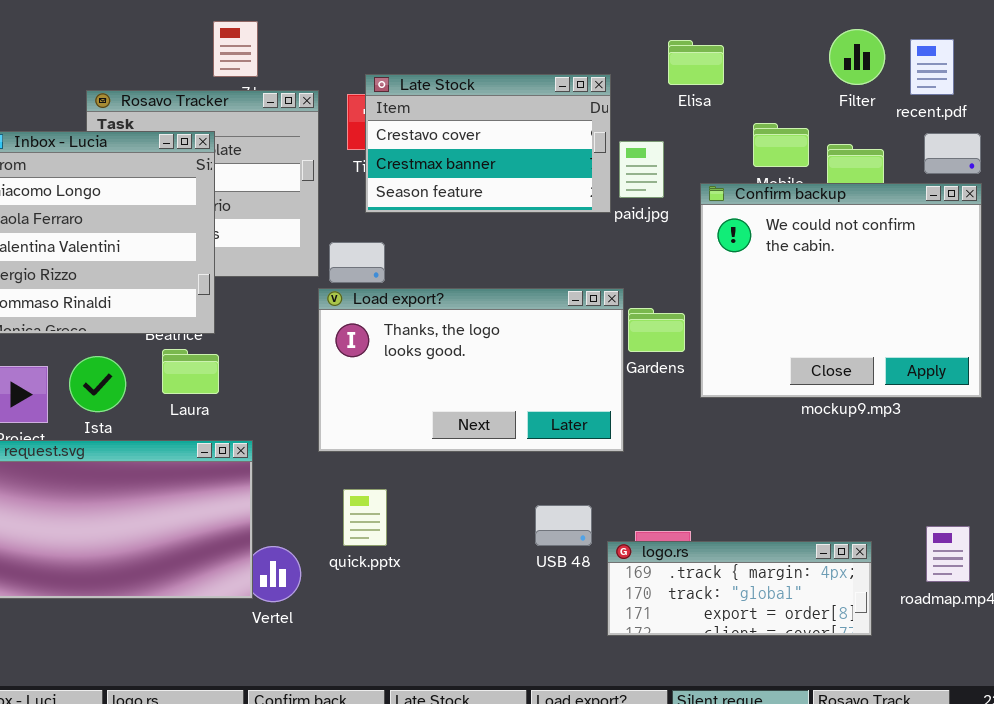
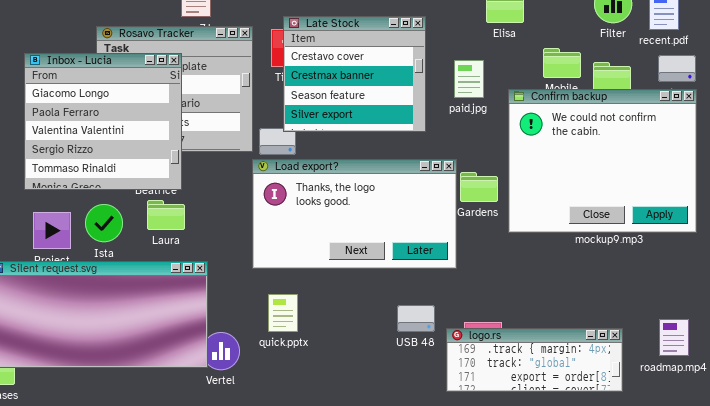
Late Stock: [365,74,611,213] -> [283,16,426,132], resized

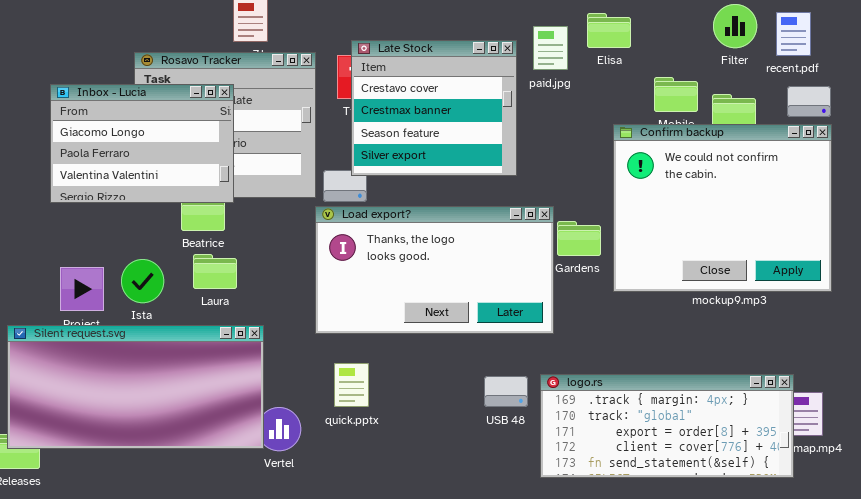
Inbox - Lucia: [24,53,182,190] -> [50,84,234,203], resized
paid.jpg: [454,60,484,98] -> [533,26,568,70], moved
logo.rs: [446,328,623,392] -> [540,374,794,478], resized

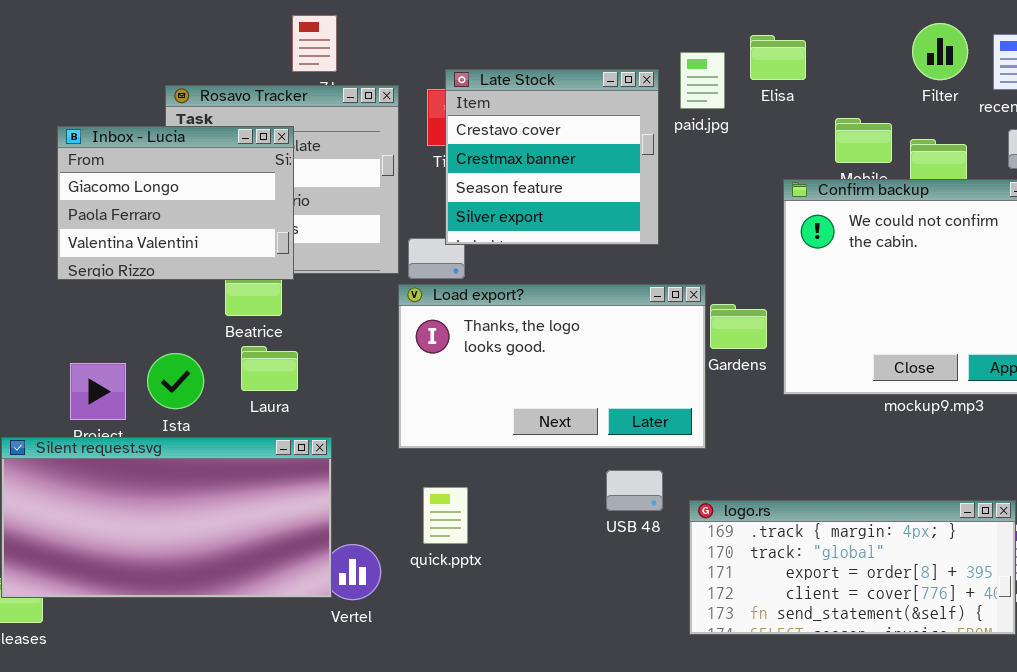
USB 48: [484,376,528,407] -> [606,470,663,511], moved

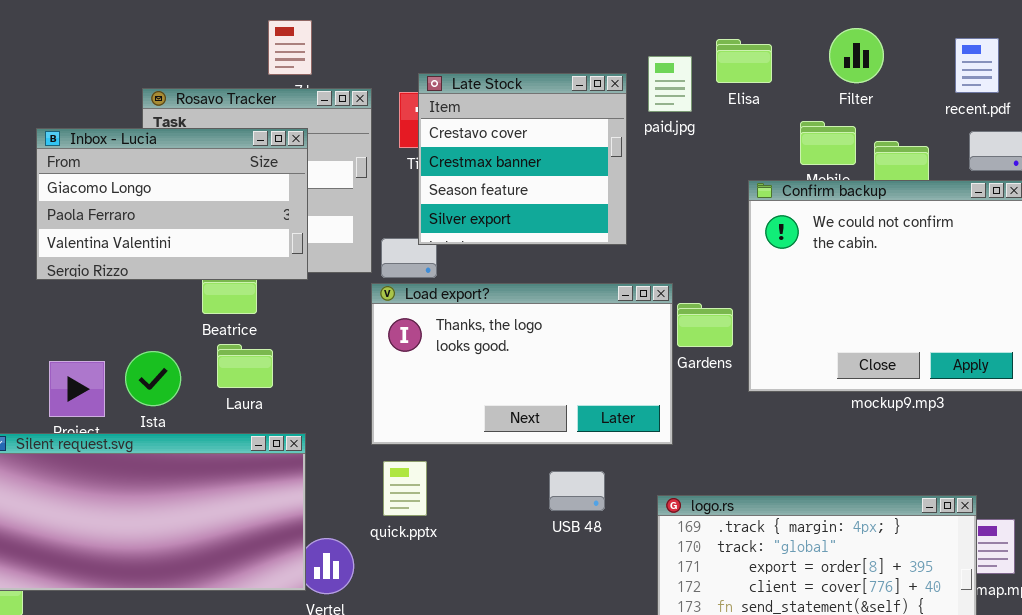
Filter: [912,23,968,80] -> [829,28,884,83], moved
Inbox - Lucia: [57,126,294,280] -> [36,128,308,280], resized
USB 48: [606,470,663,511] -> [549,471,605,511], moved
quick.pptx: [423,487,468,544] -> [383,461,427,516], moved

